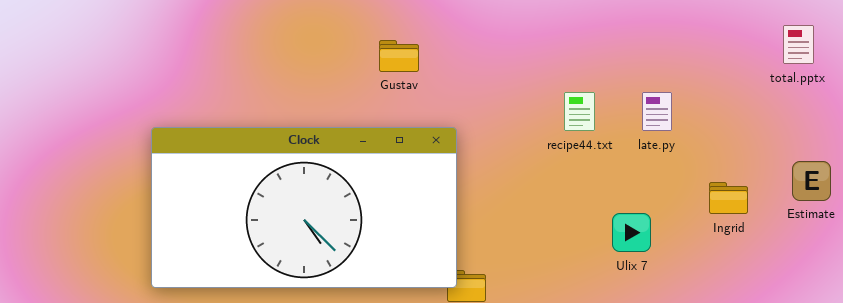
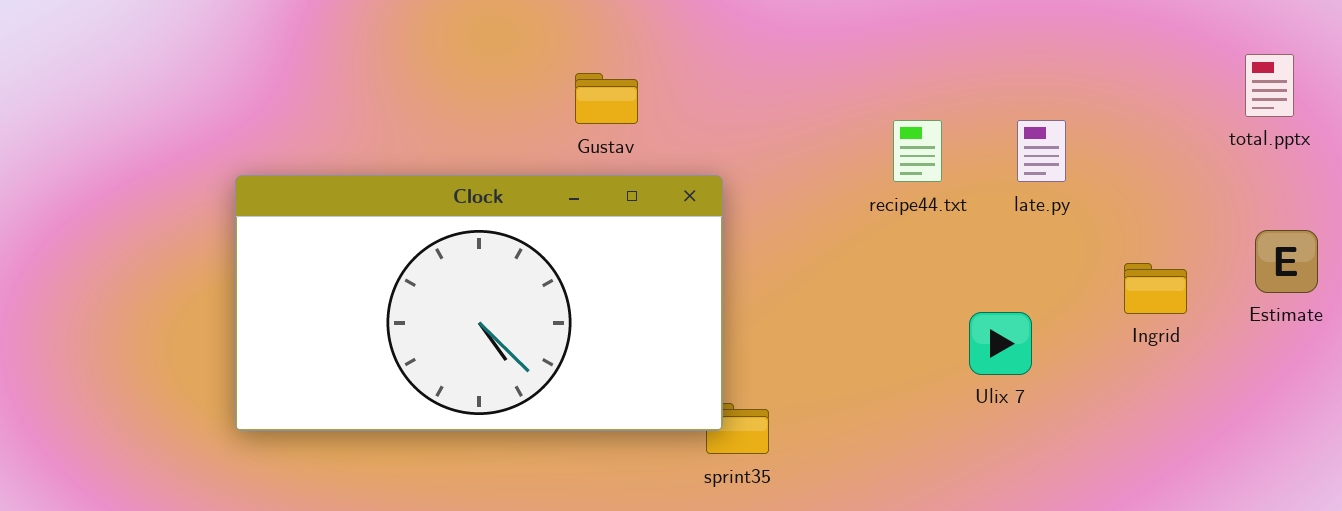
total.pptx: [783,25,814,64] -> [1245,54,1294,117], moved
Gustav: [379,40,419,72] -> [575,73,638,124], moved

